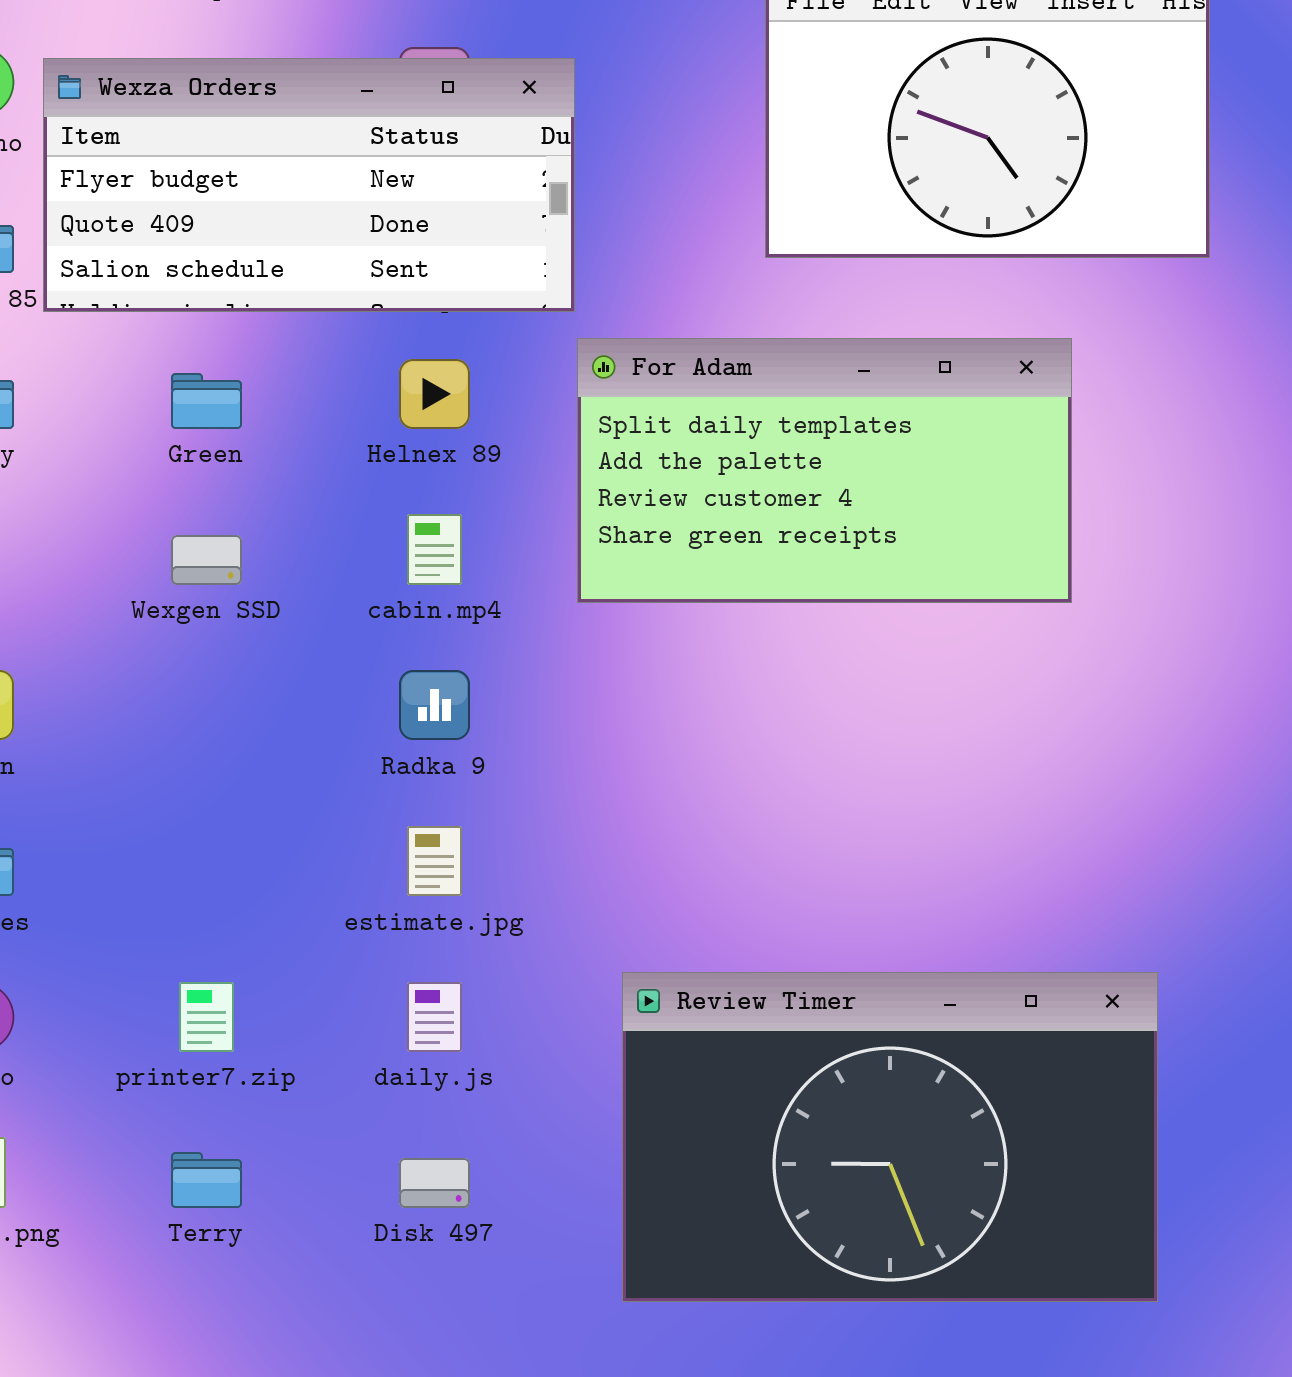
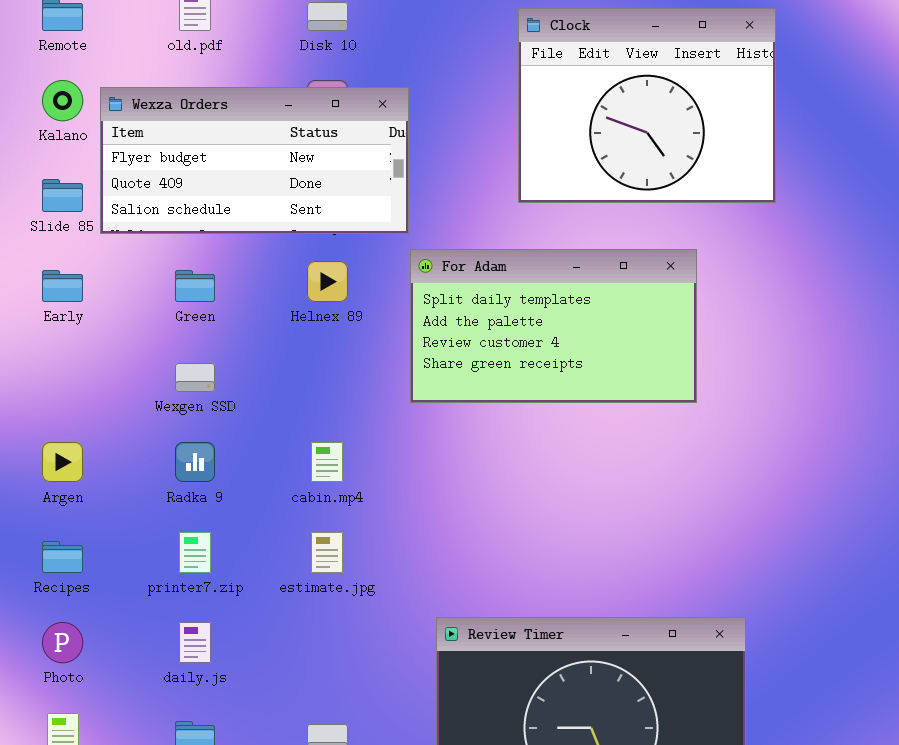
cabin.mp4: [407,514,462,585] -> [311,442,343,482], moved
Radka 9: [399,670,470,740] -> [175,442,215,482], moved
printer7.zip: [179,982,234,1052] -> [179,532,211,573], moved
daily.js: [407,982,462,1052] -> [179,622,211,663], moved

